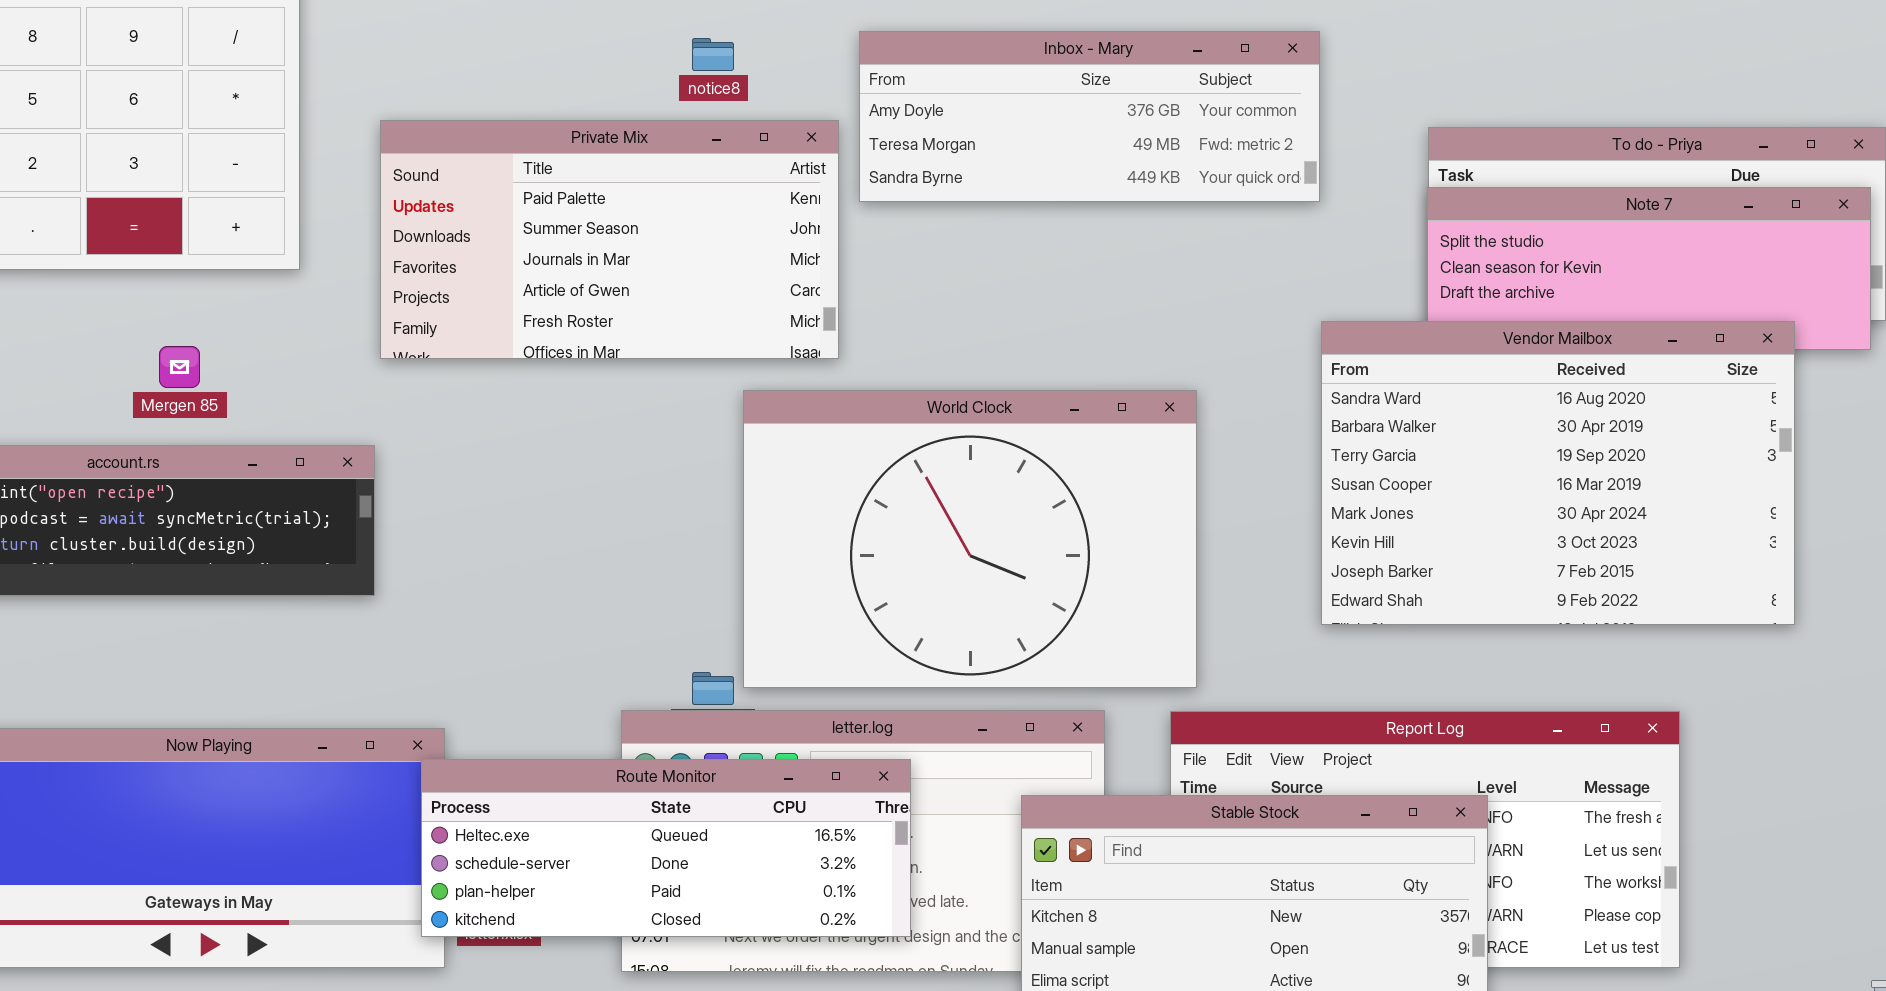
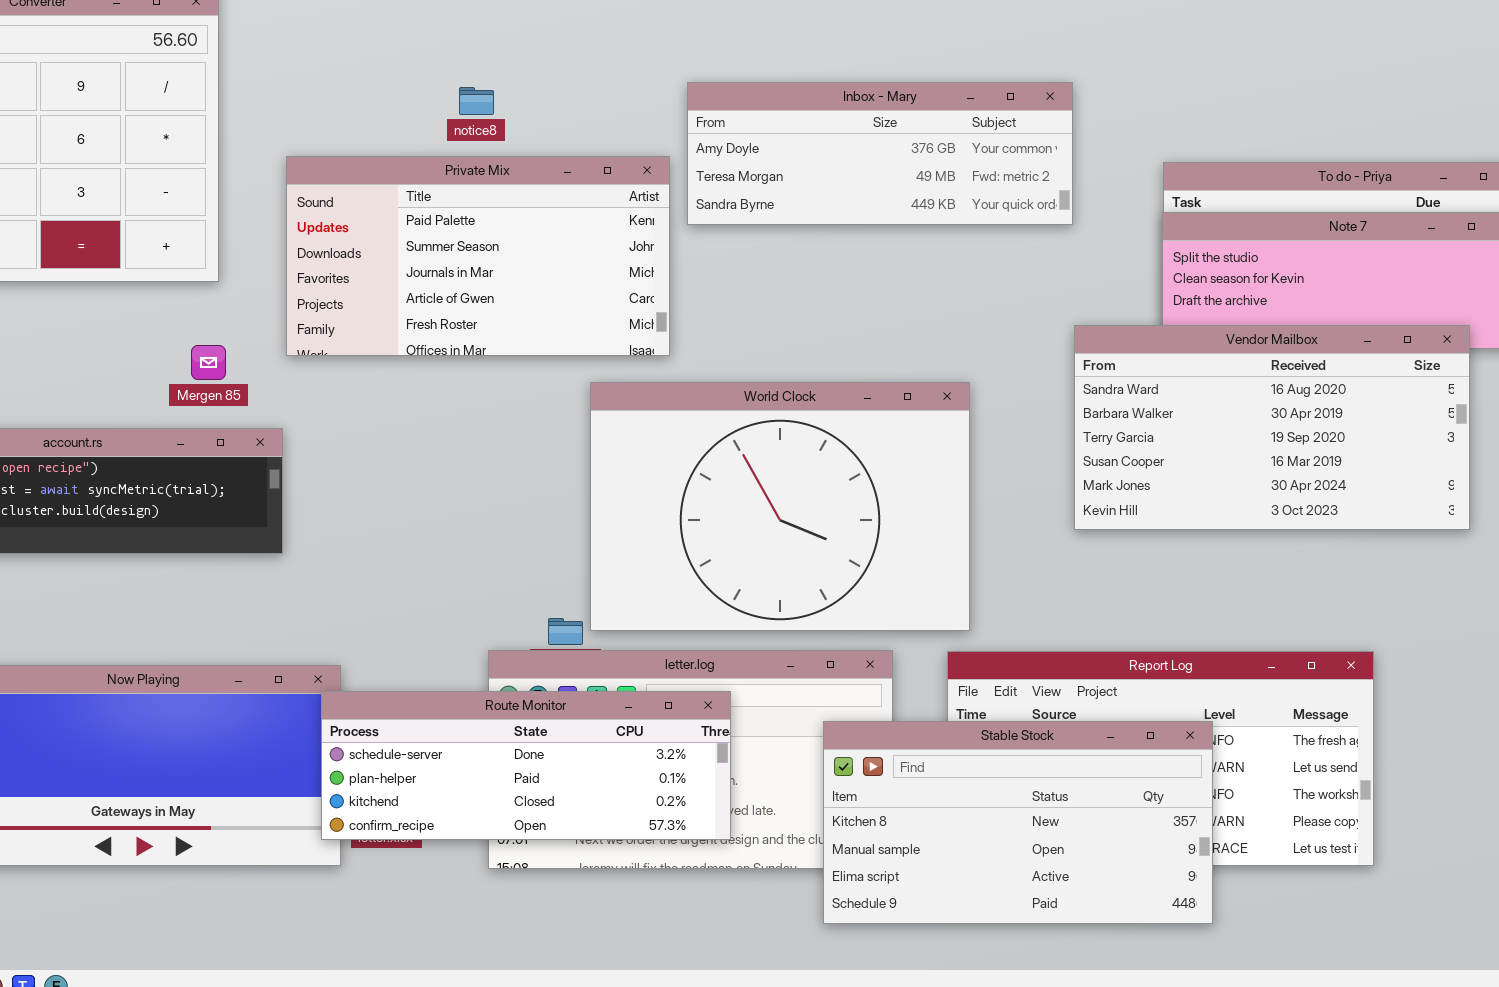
notice8: [692,38,734,71] -> [459,87,494,115], moved
Vendor Mailbox: [1321,321,1795,625] -> [1074,325,1470,530], resized
Mergen 85: [159,346,200,388] -> [191,345,226,380], moved
Route Monitor: [421,759,911,937] -> [321,691,731,840], scrolled down 1 row

